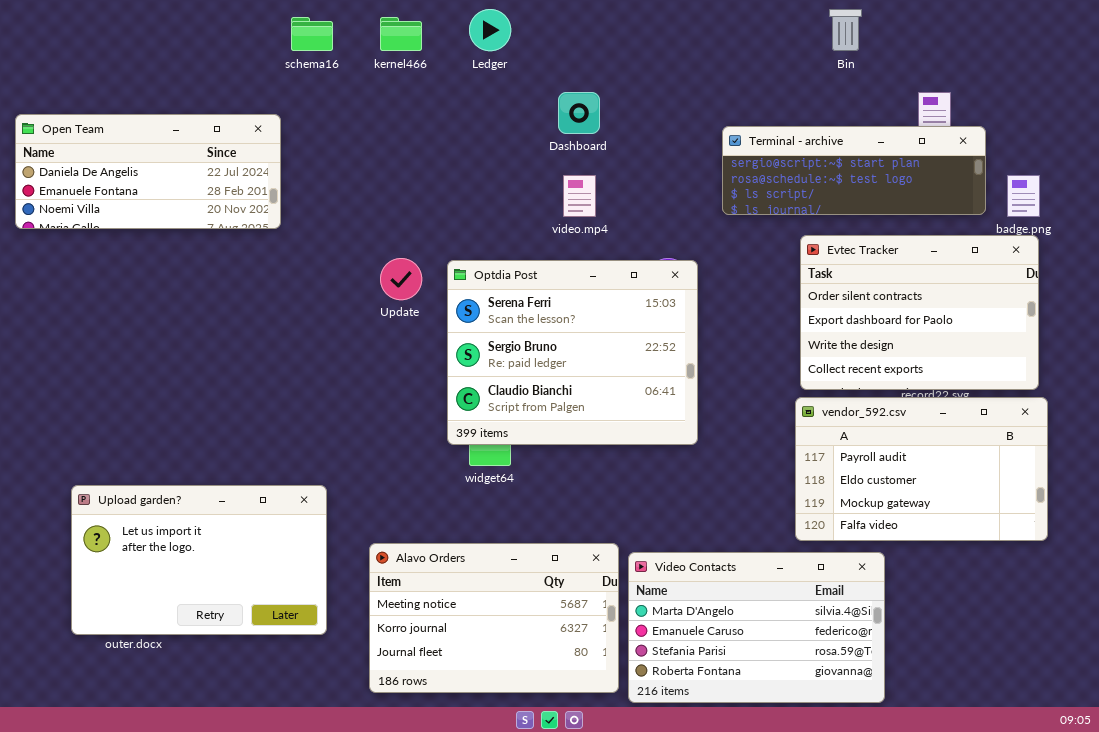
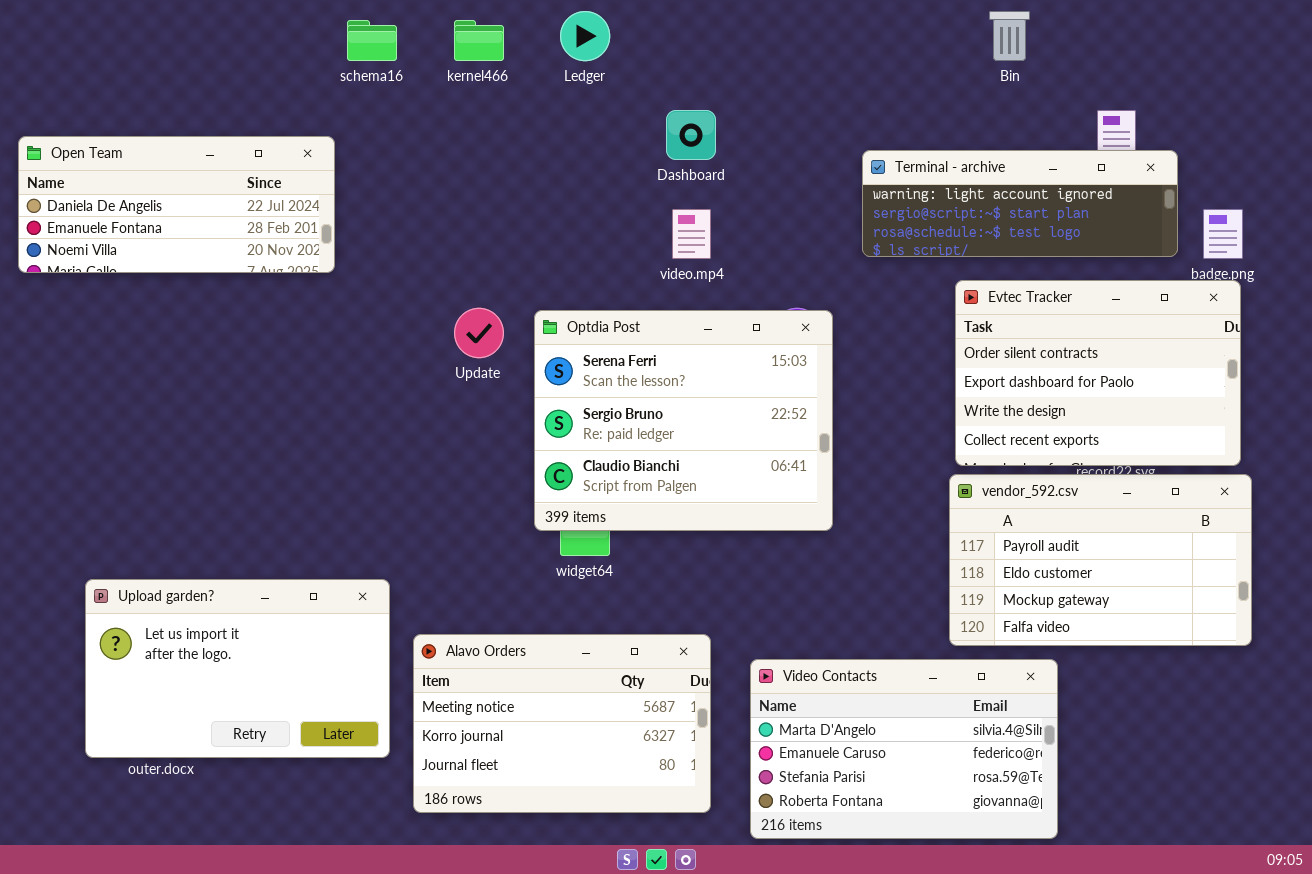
Terminal - archive: [722,126,986,215] -> [862,150,1178,257], scrolled up 1 row
Alavo Orders: [369,543,619,693] -> [413,634,711,813], moved

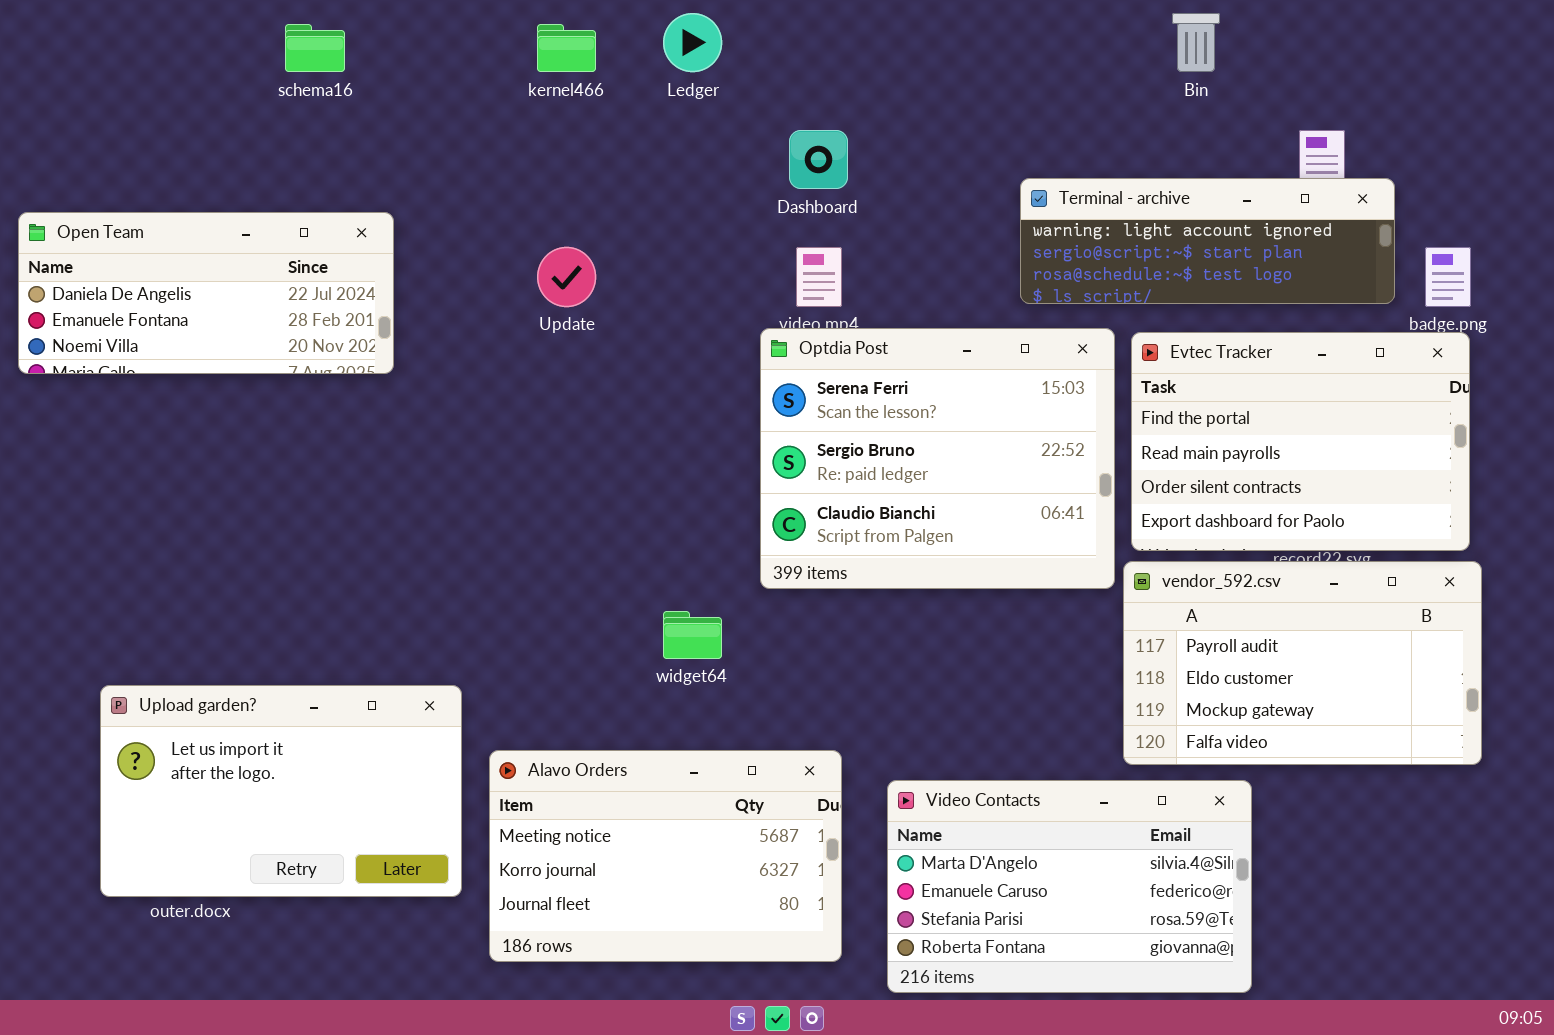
schema16: [347,20,397,61] -> [285,24,345,72], moved
Open Team: [18,136,335,273] -> [18,212,394,374], moved
Evtec Tracker: [955,280,1241,466] -> [1131,332,1470,551], scrolled up 2 rows
Update: [454,308,504,358] -> [537,247,596,307], moved
Optdia Post: [534,310,833,531] -> [760,328,1115,589], moved

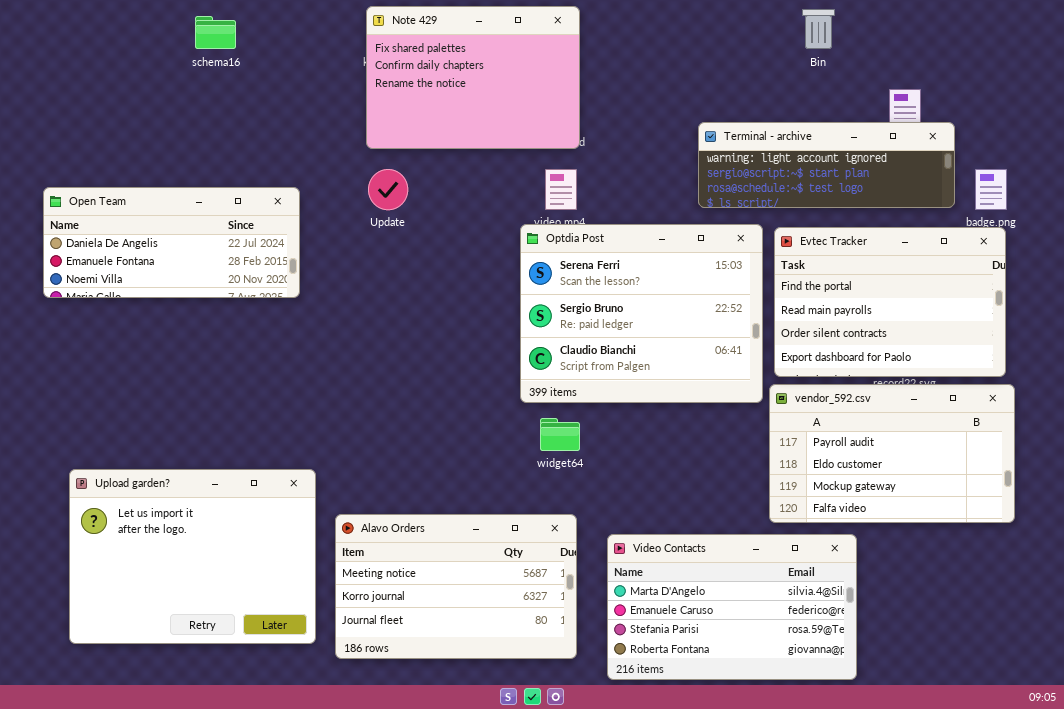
Note 429: none -> [366,6,580,149], opened
Open Team: [18,212,394,374] -> [43,187,300,298], moved
widget64: [663,611,722,659] -> [540,418,580,451], moved
Upload garden?: [100,685,462,897] -> [69,469,316,644], resized

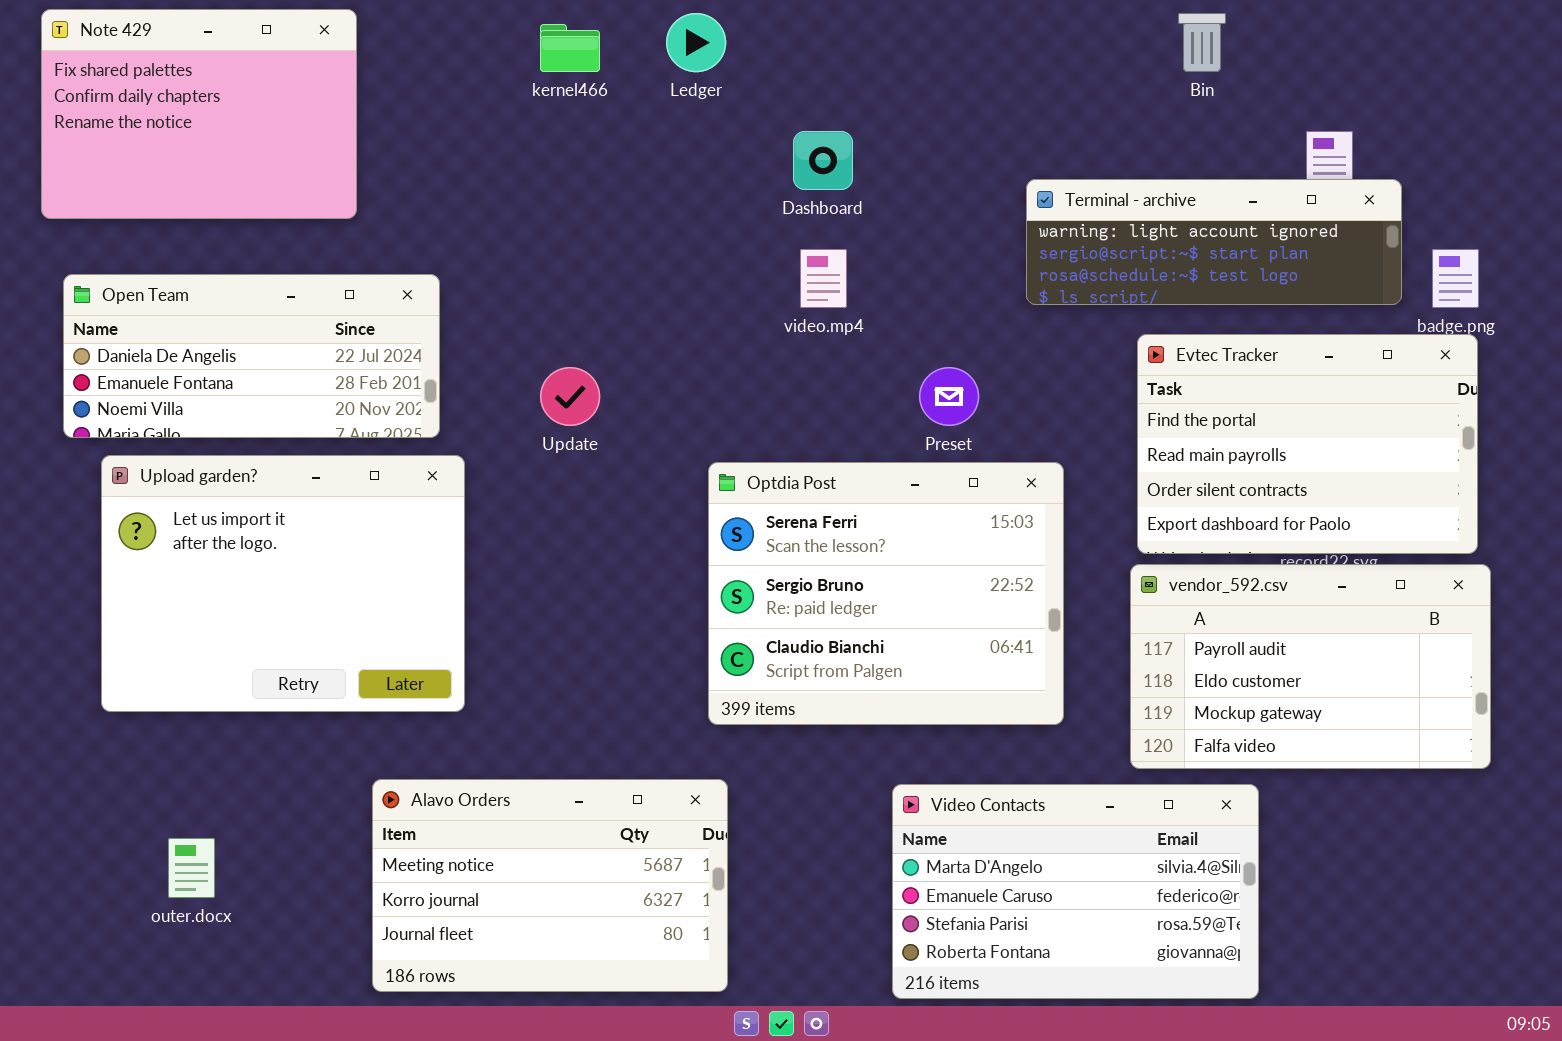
Note 429: [366,6,580,149] -> [41,9,357,219], moved
Update: [368,169,408,210] -> [540,367,600,426], moved
Optdia Post: [520,224,763,403] -> [708,462,1064,725], moved
Upload garden?: [69,469,316,644] -> [101,455,465,712], moved
Alavo Orders: [335,514,577,659] -> [372,779,728,992], moved

